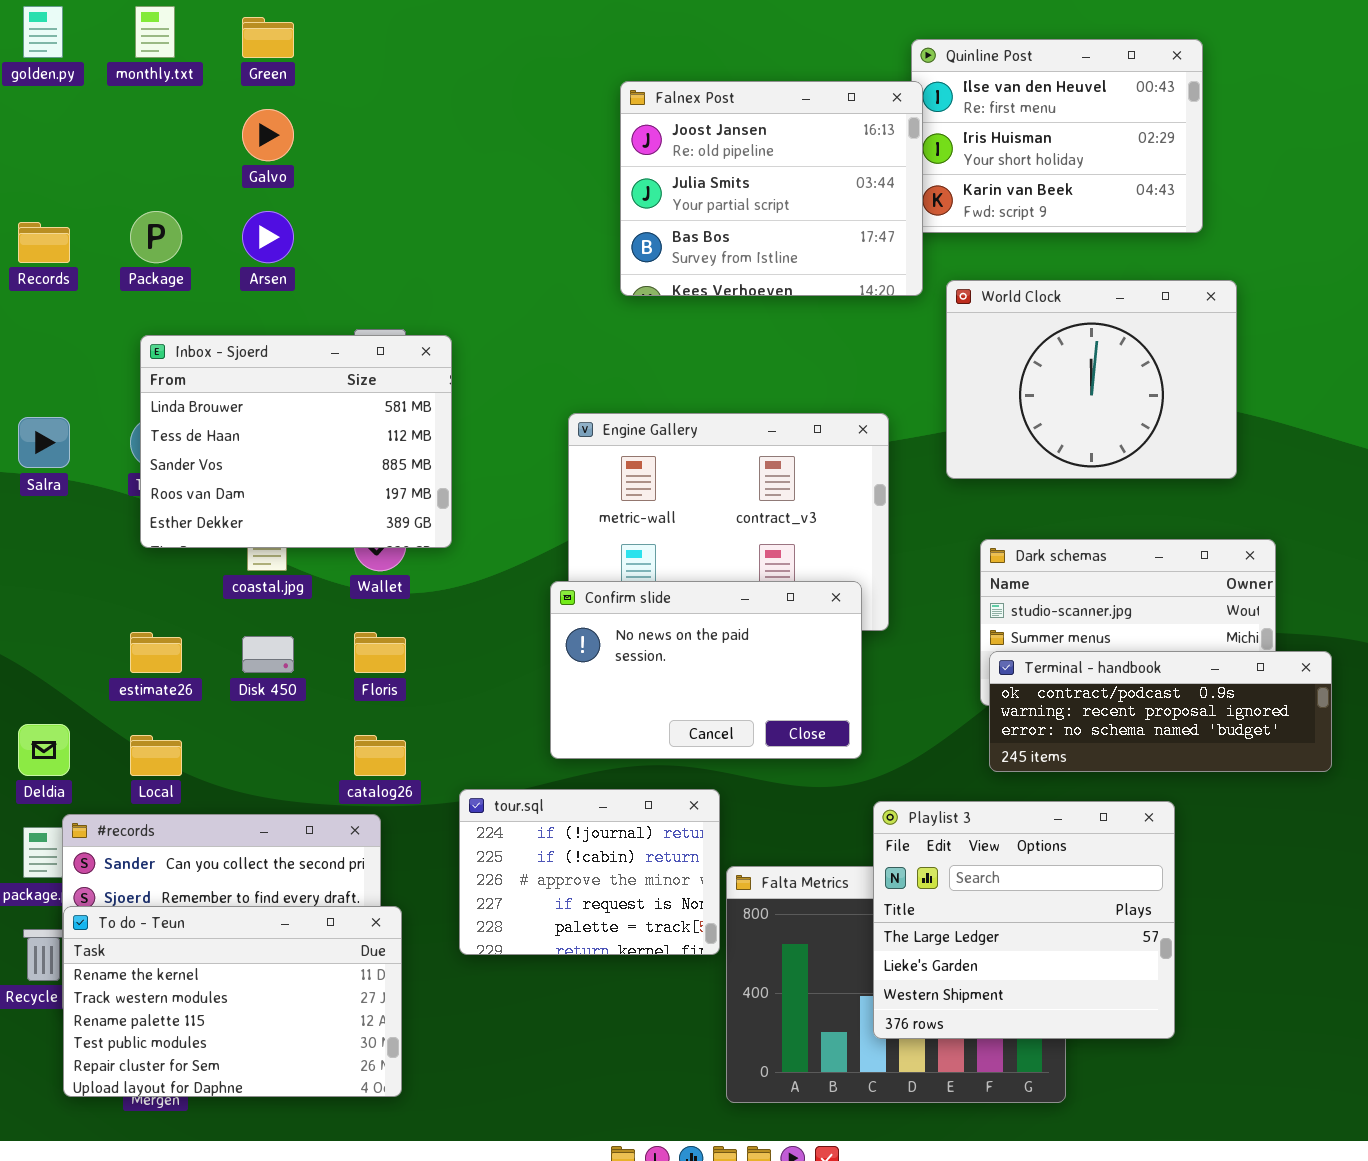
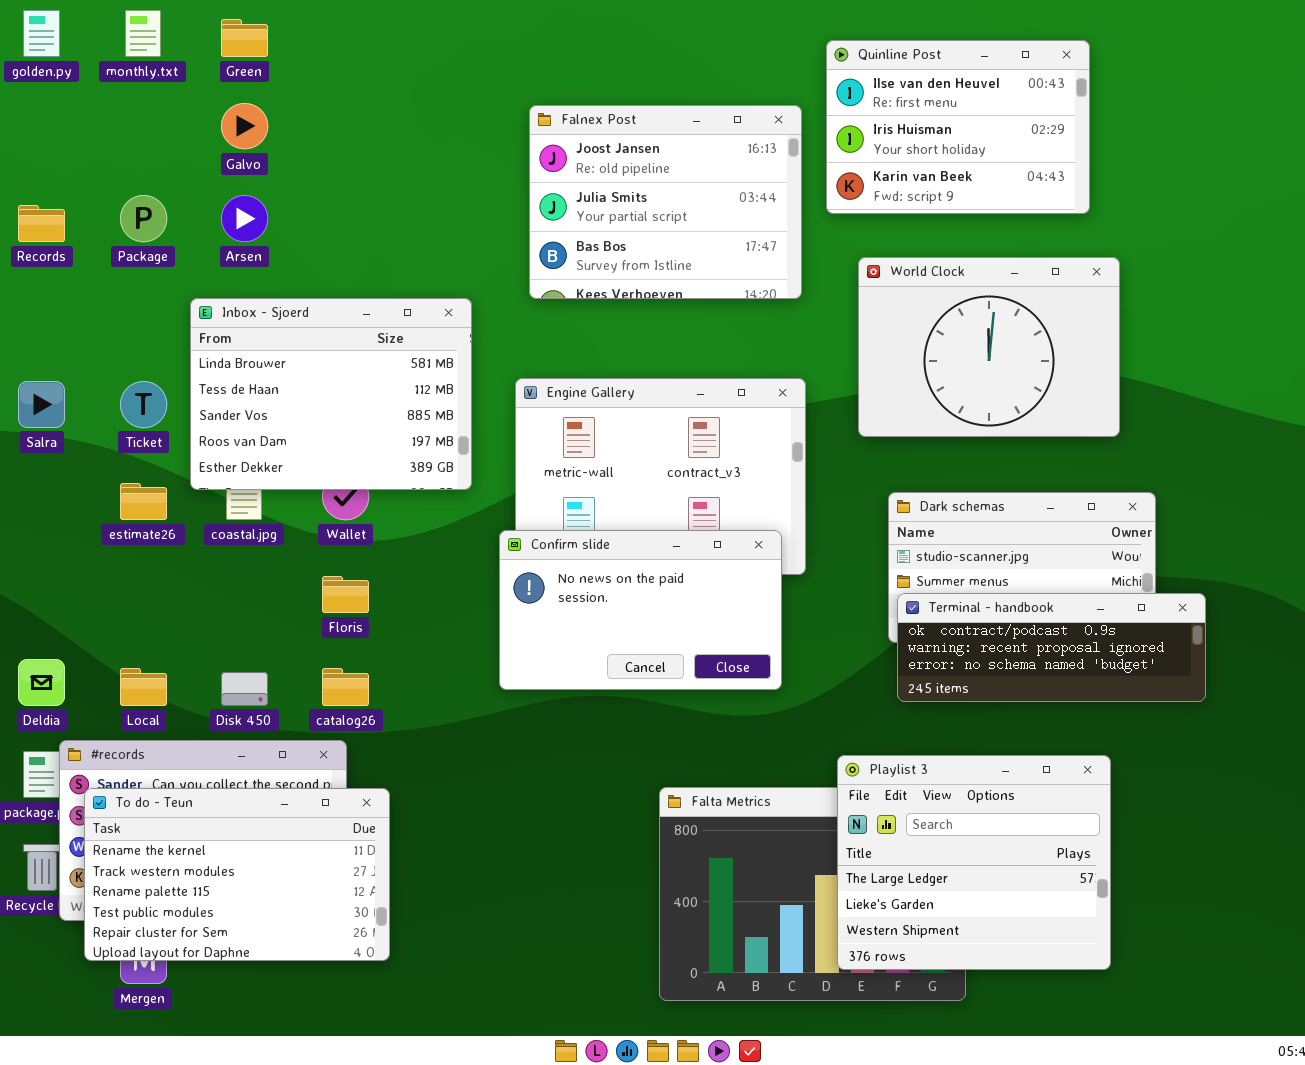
Falnex Post: [620,81,923,296] -> [529,105,802,299], moved
Inbox - Sjoerd: [140,335,452,548] -> [190,298,472,490], moved
estimate26: [130,632,182,673] -> [120,483,167,520], moved
Disk 450: [242,636,294,673] -> [221,672,268,706], moved
tour.sql: [459,789,720,955] -> none, closed
Playlist 3: [873,801,1175,1039] -> [837,755,1111,970], moved
To do - Teun: [63,906,402,1097] -> [84,788,390,961], moved

